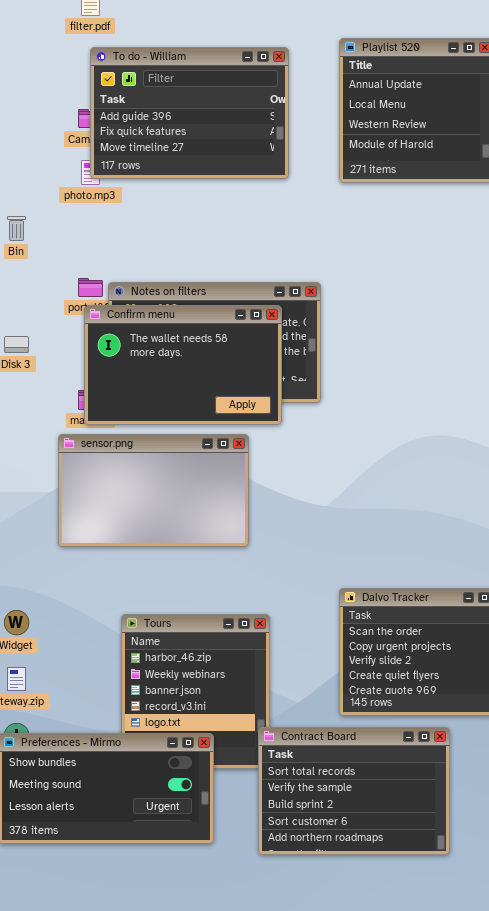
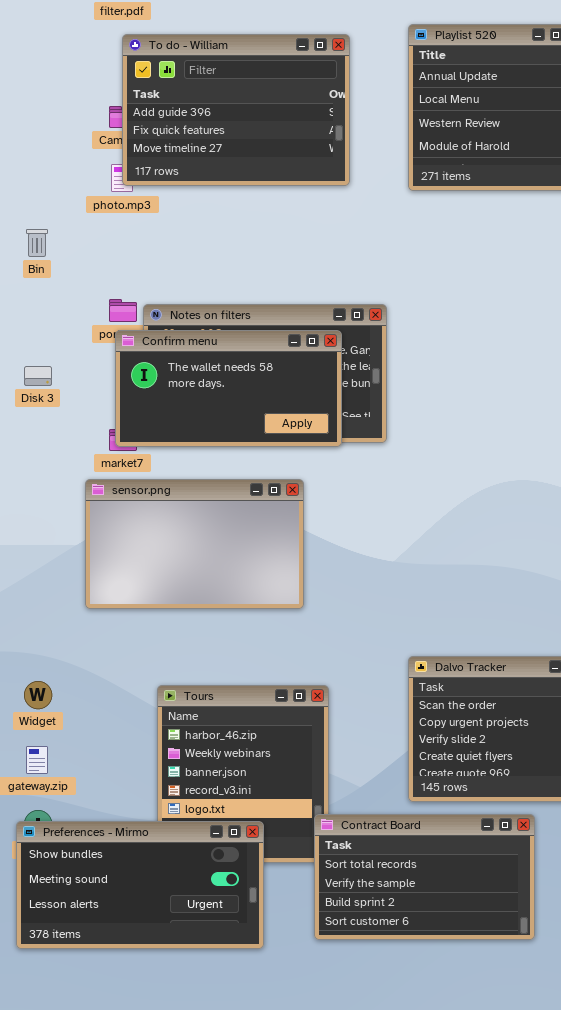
Confirm menu: [84,305,282,425] -> [115,330,342,447], resized
Contract Board: [258,727,450,855] -> [314,814,535,940], resized

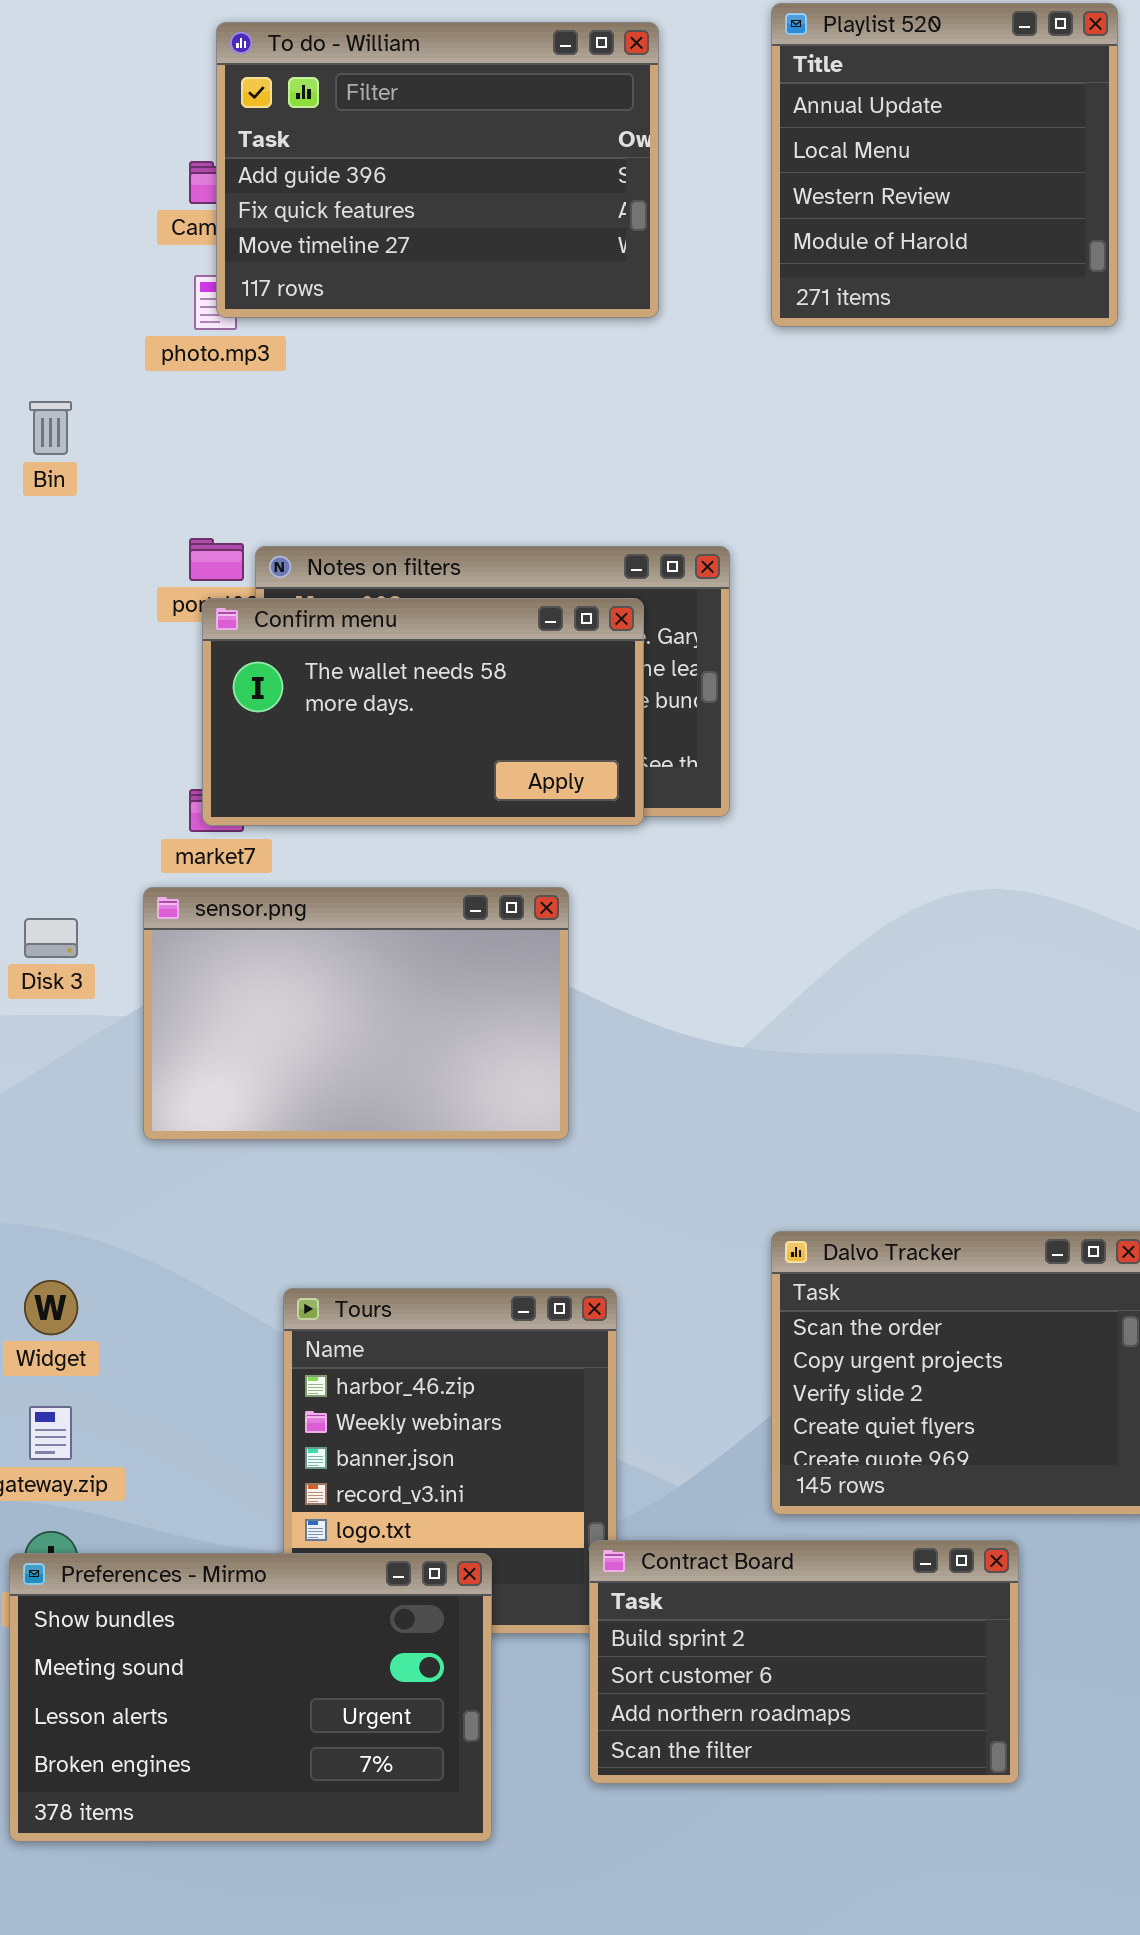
Disk 3: [24,366,52,386] -> [24,918,78,958], moved
Contract Board: [314,814,535,940] -> [589,1540,1019,1784], scrolled down 2 rows
Preferences - Mirmo: [16,821,264,949] -> [9,1553,492,1842], resized

